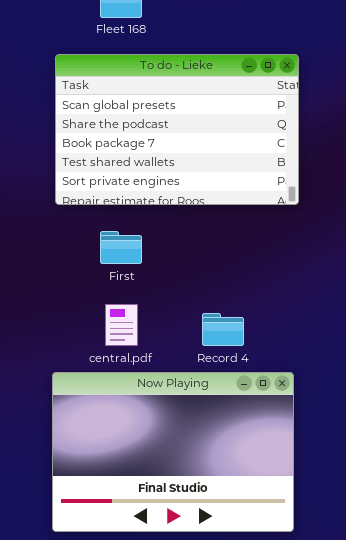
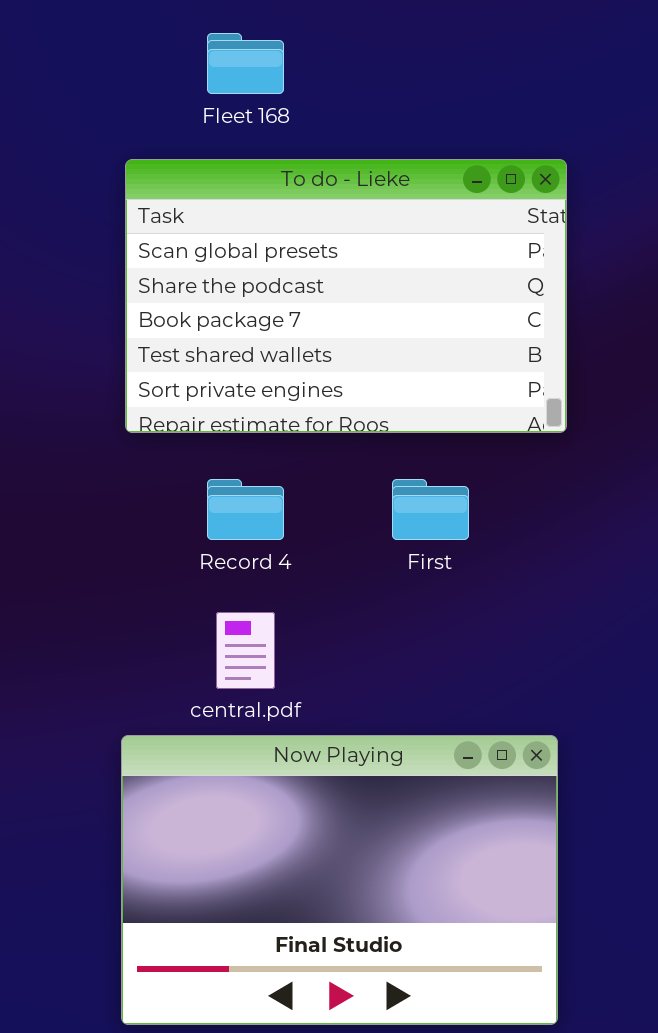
First: [100,231,142,264] -> [392,479,469,540], moved
Record 4: [202,313,244,346] -> [207,479,284,540], moved

